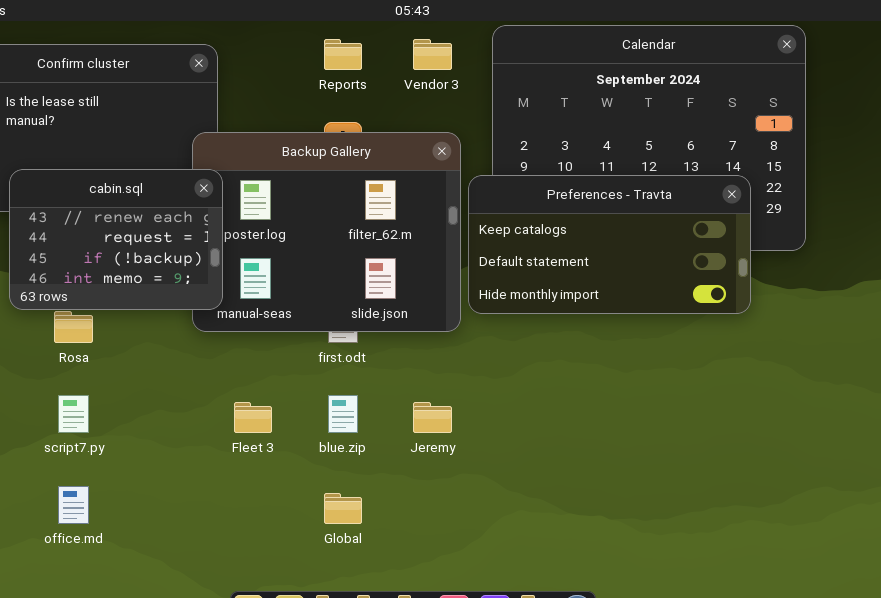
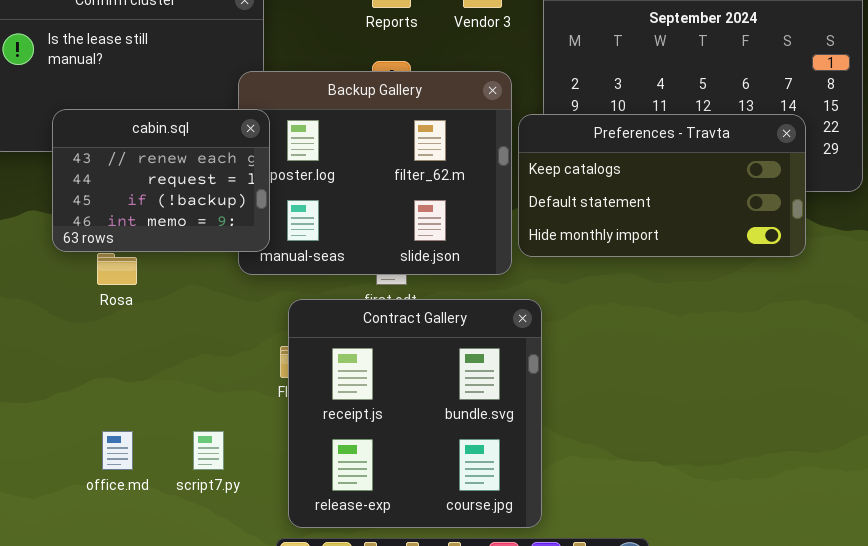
Contract Gallery: none -> [288,299,542,528], opened
script7.py: [58,395,89,433] -> [193,431,224,470], moved

